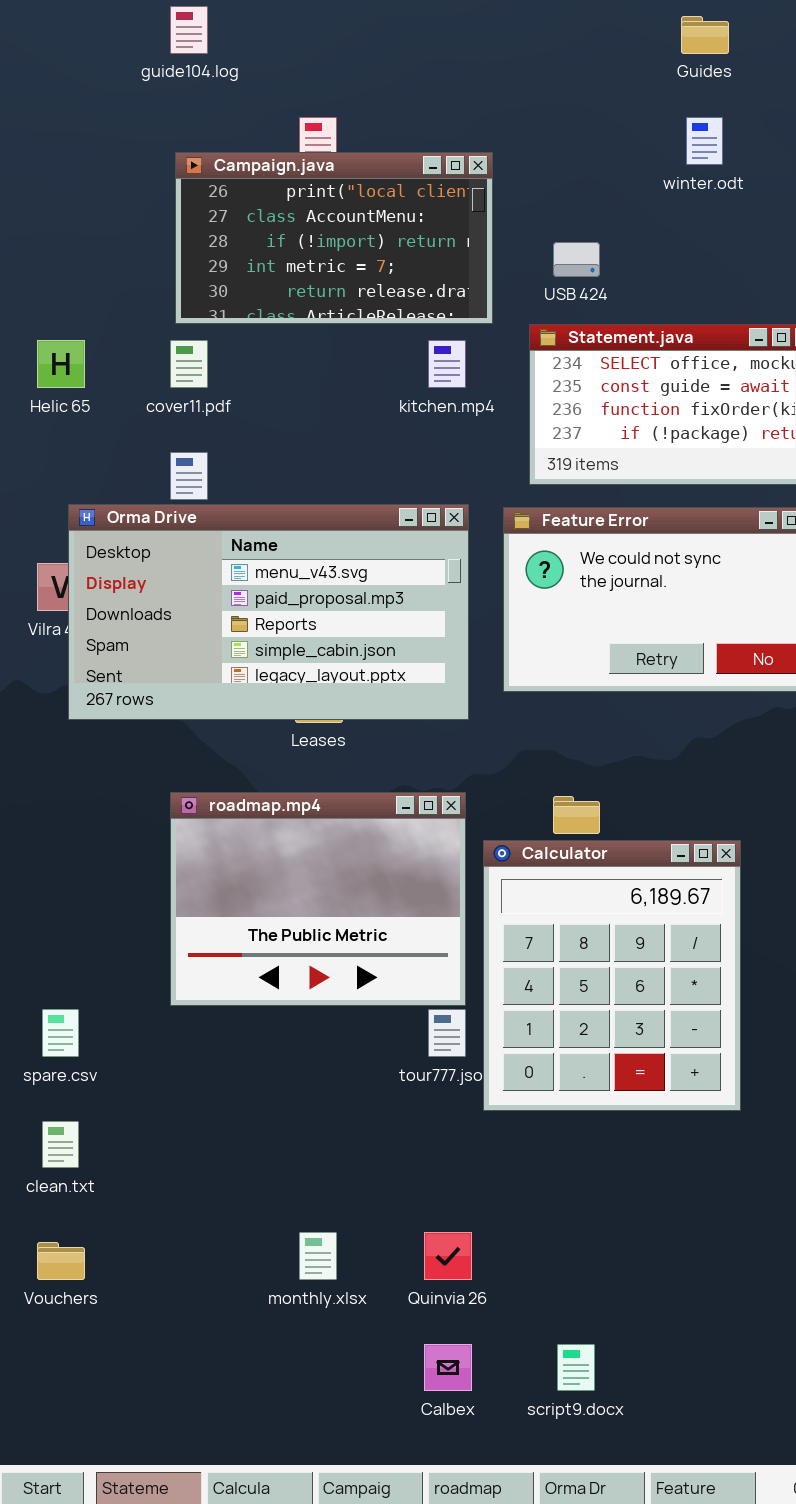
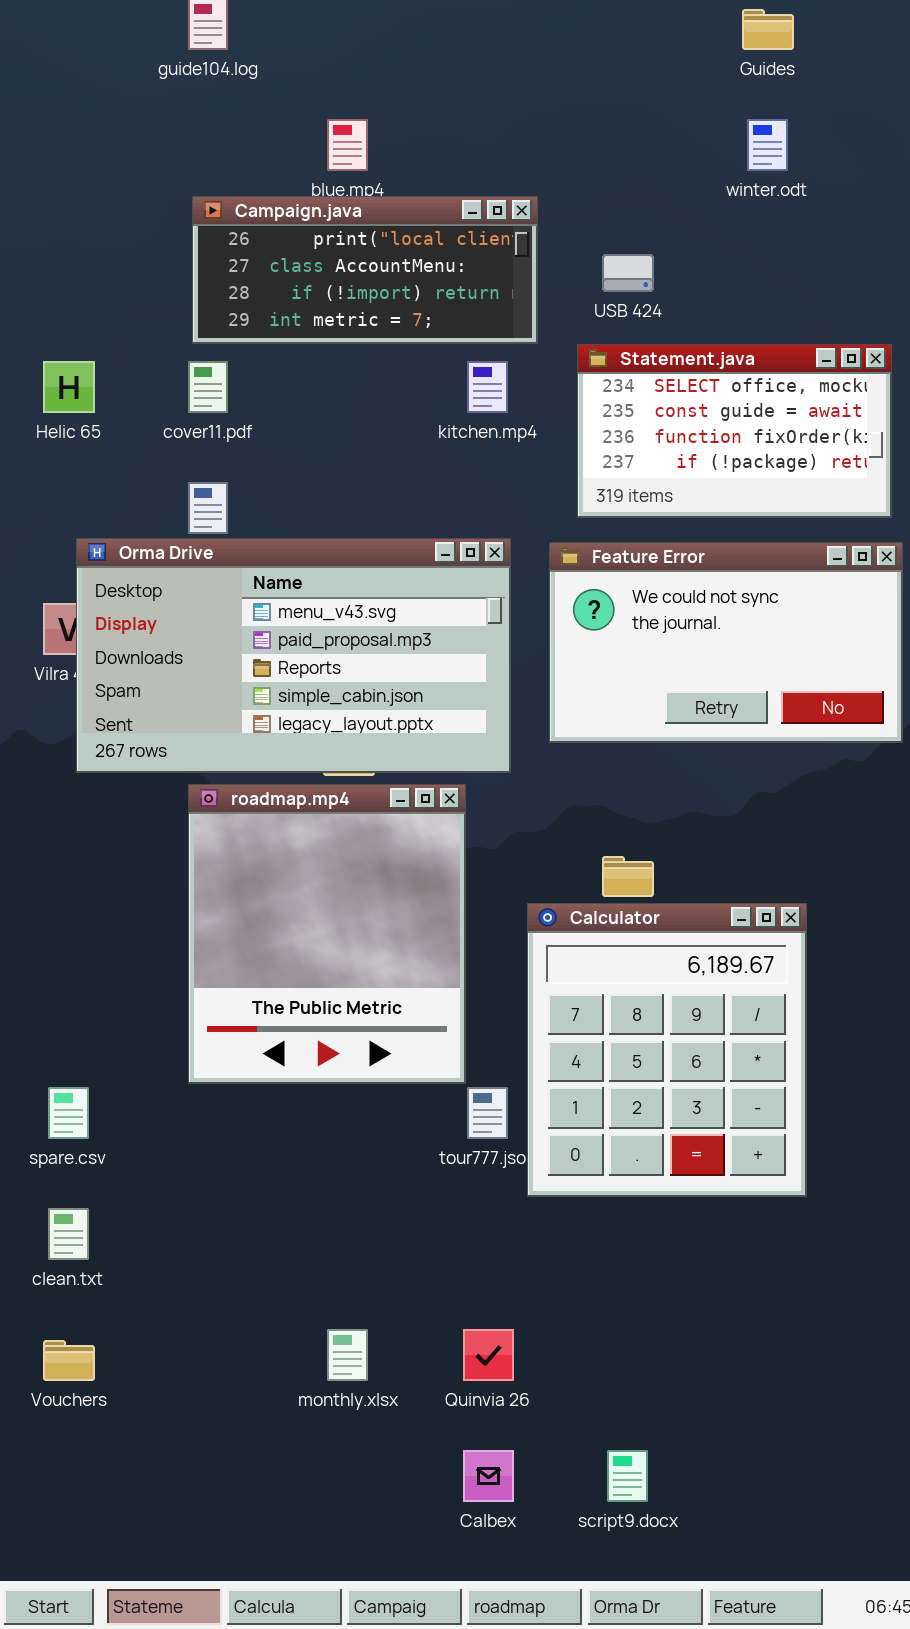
Campaign.java: [175,152,493,324] -> [192,196,538,344], resized
roadmap.mp4: [170,792,466,1006] -> [188,784,466,1084], resized

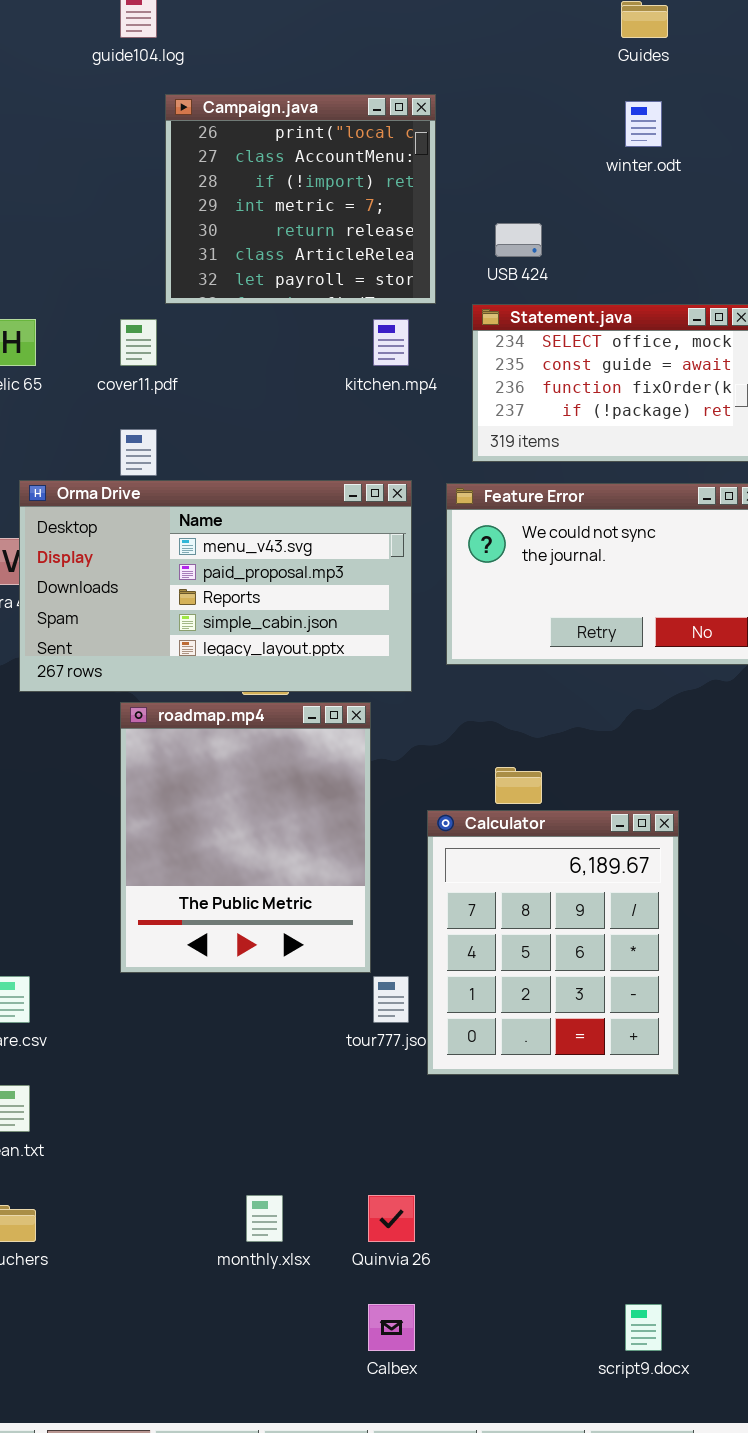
Campaign.java: [192,196,538,344] -> [165,94,436,304], resized
script9.docx: [607,1450,648,1502] -> [625,1304,662,1351], moved

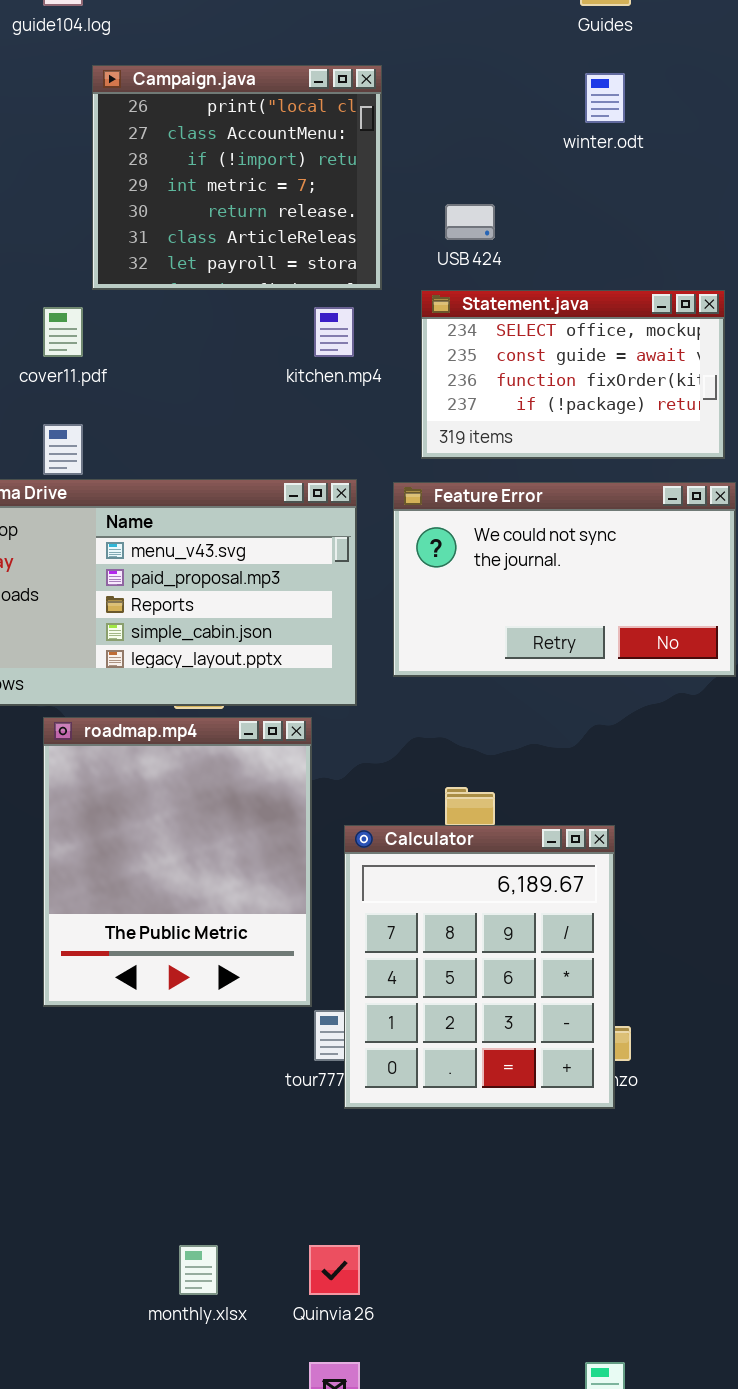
Calculator: [427,810,679,1075] -> [344,825,615,1109], moved

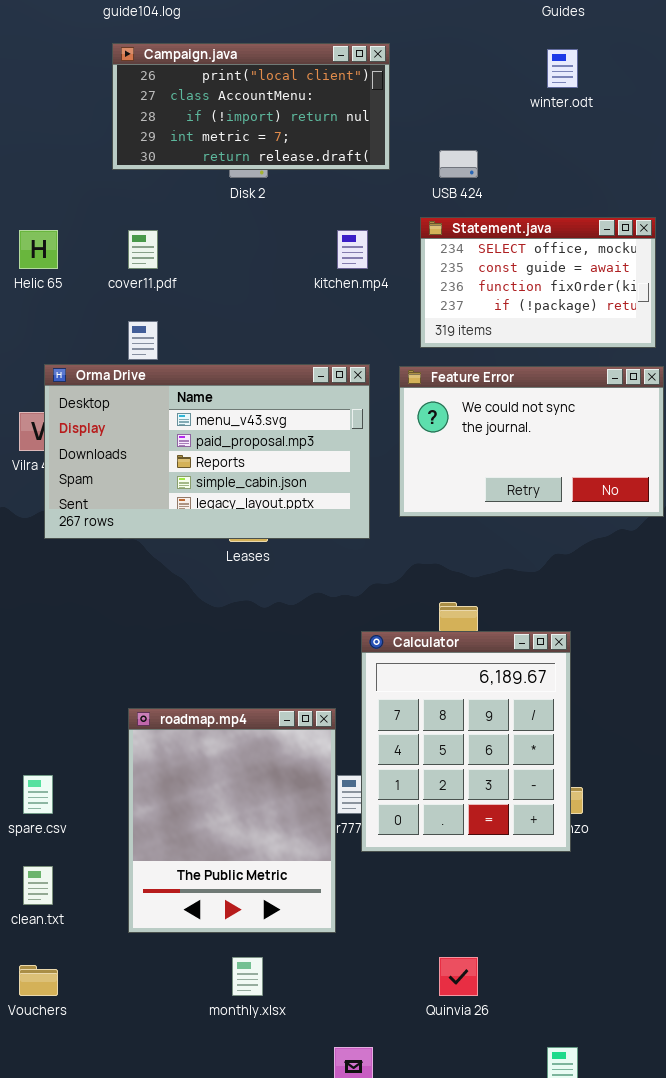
Campaign.java: [92,65,382,290] -> [112,43,390,170], resized
roadmap.mp4: [43,717,312,1007] -> [128,708,336,933], moved
Quinvia 26: [309,1245,360,1295] -> [439,957,478,996], moved

